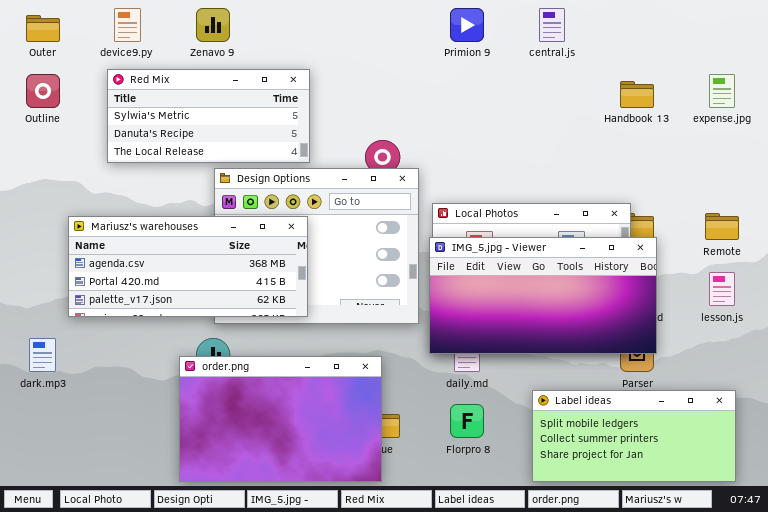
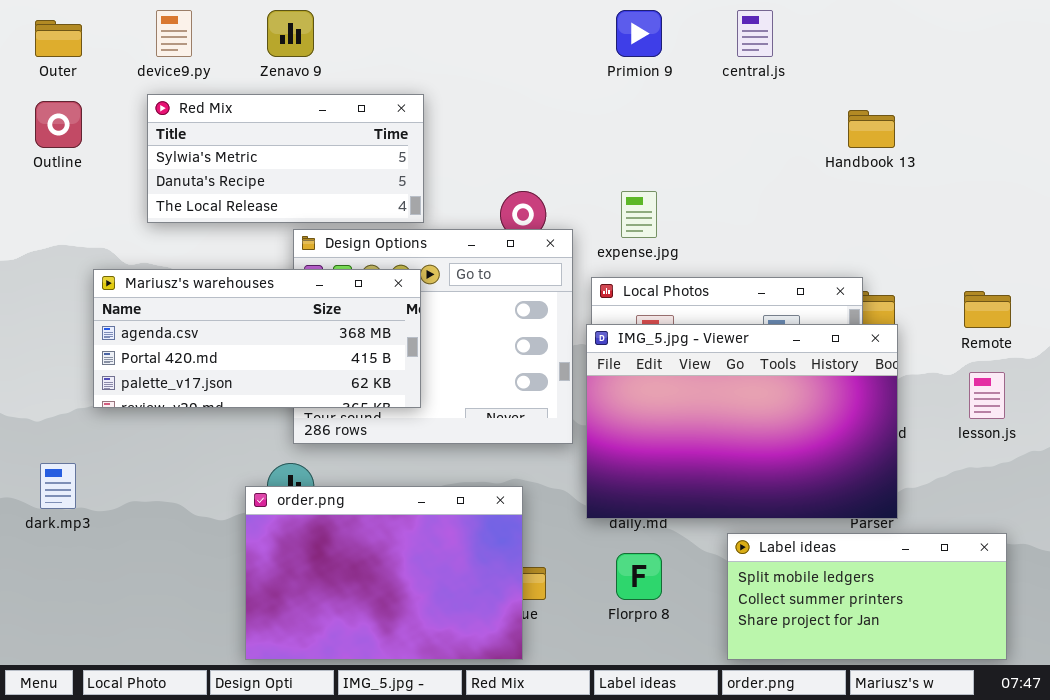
expense.jpg: [709,74,735,108] -> [621,191,657,238], moved
Mariusz's warehouses: [68,216,308,317] -> [93,269,421,408], moved
IMG_5.jpg - Viewer: [429,237,657,354] -> [586,324,898,519], resized

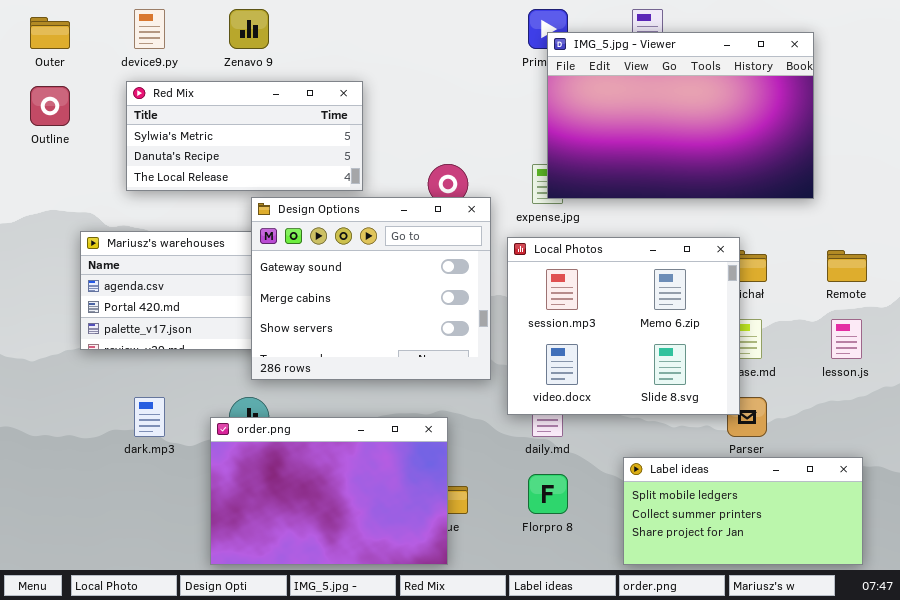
Design Options: [293,229,573,444] -> [251,197,491,380], raised
IMG_5.jpg - Viewer: [586,324,898,519] -> [547,32,814,199], moved
dark.mp3: [40,463,76,509] -> [134,397,165,437], moved

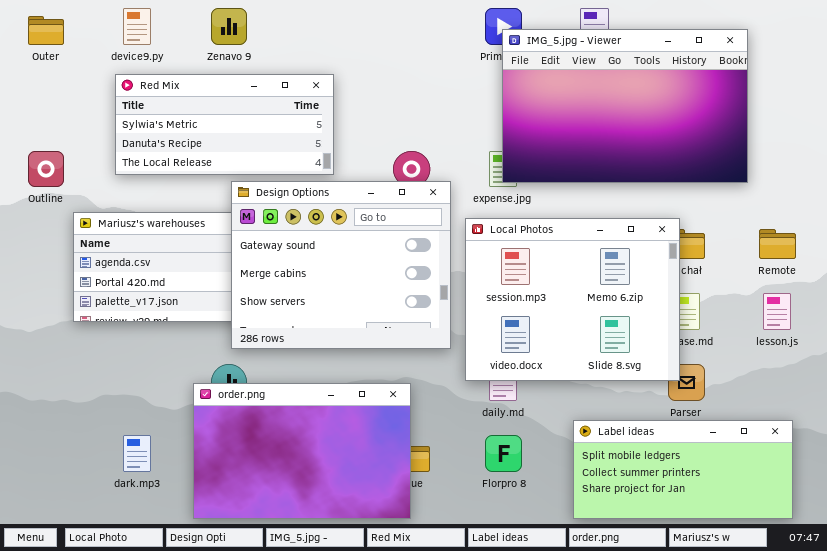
Outline: [30,86,70,126] -> [28,151,64,187], moved
dark.mp3: [134,397,165,437] -> [123,435,151,472], moved

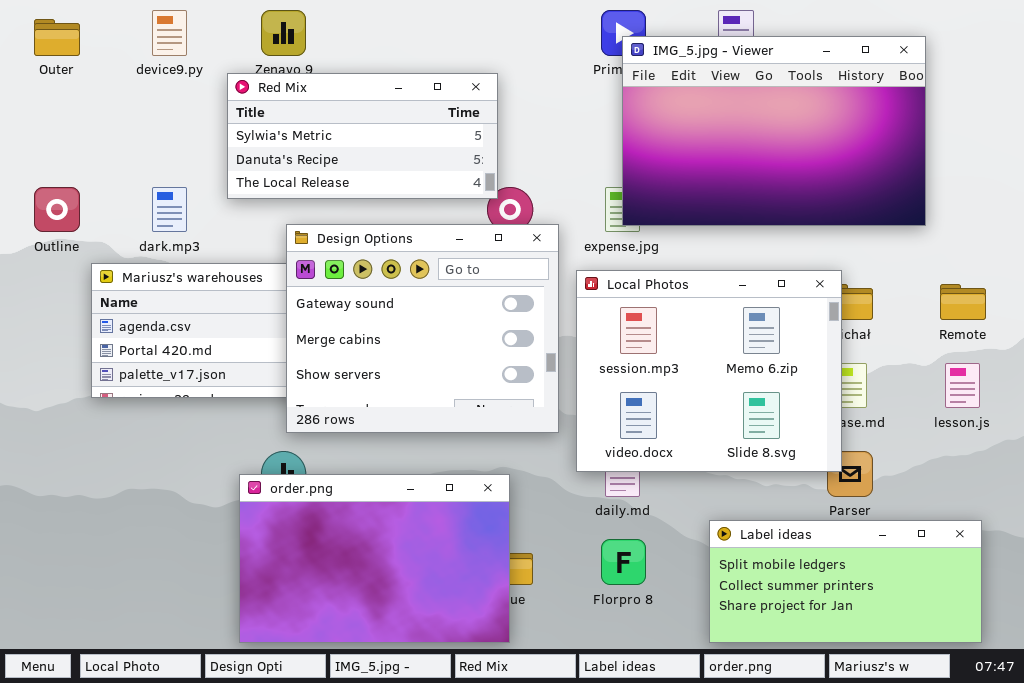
Red Mix: [115,74,334,175] -> [227,73,498,199], moved
dark.mp3: [123,435,151,472] -> [152,187,187,232], moved

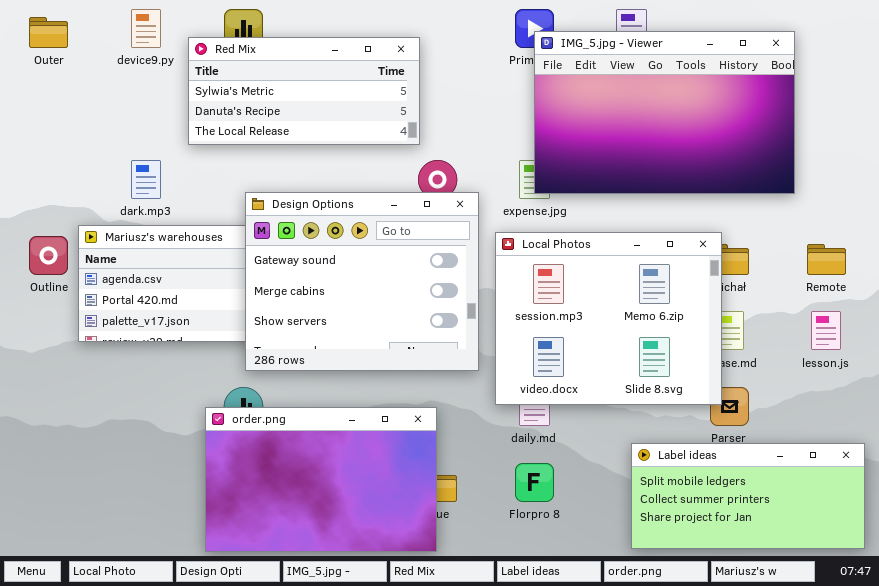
Red Mix: [227,73,498,199] -> [188,37,420,145], moved
Outline: [34,187,80,232] -> [29,236,68,275], moved
Label ideas: [709,520,982,643] -> [631,443,865,549], moved

